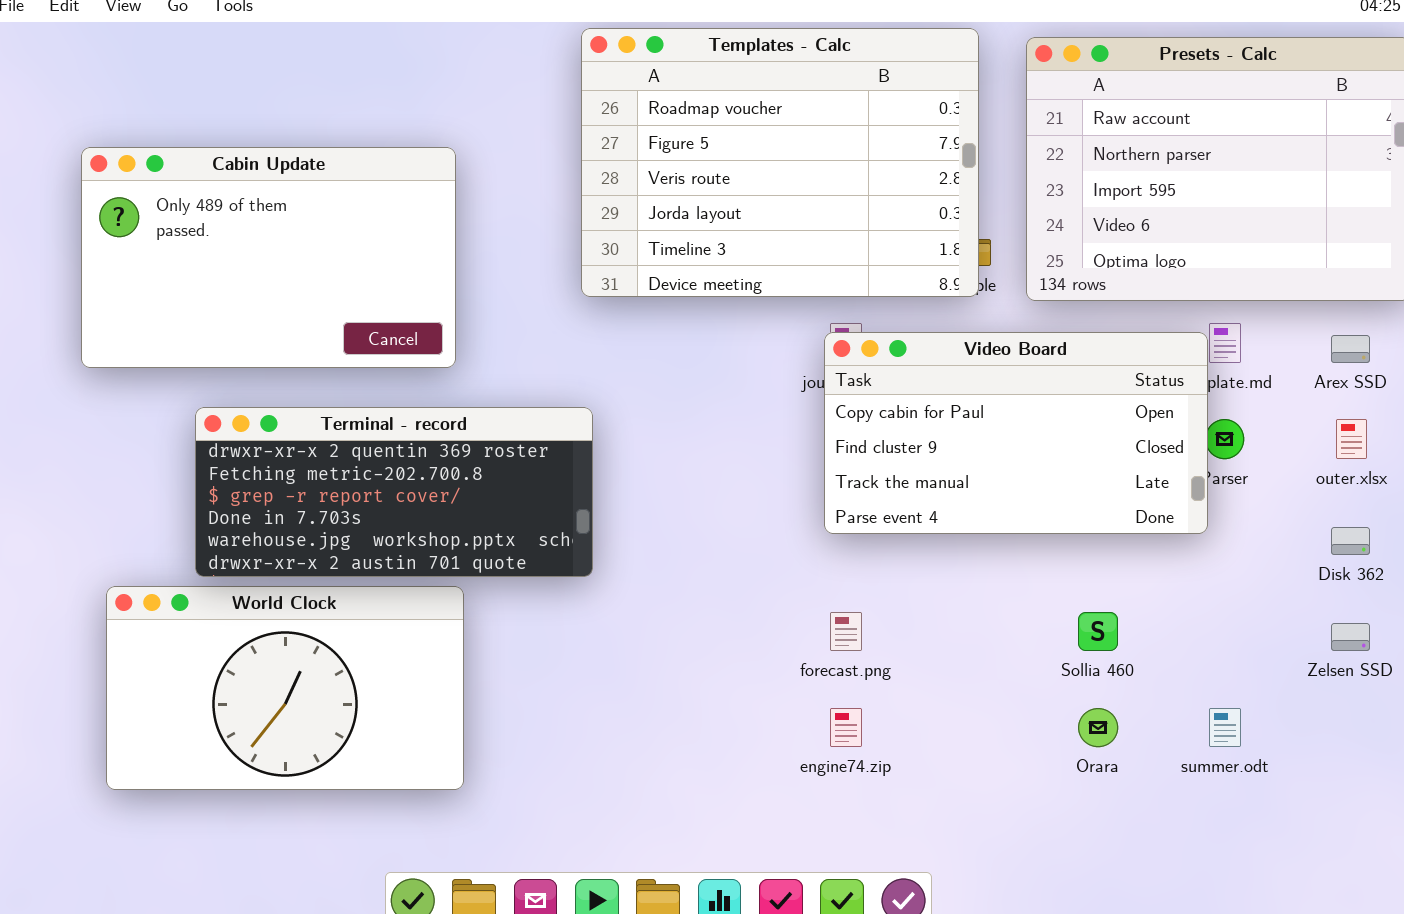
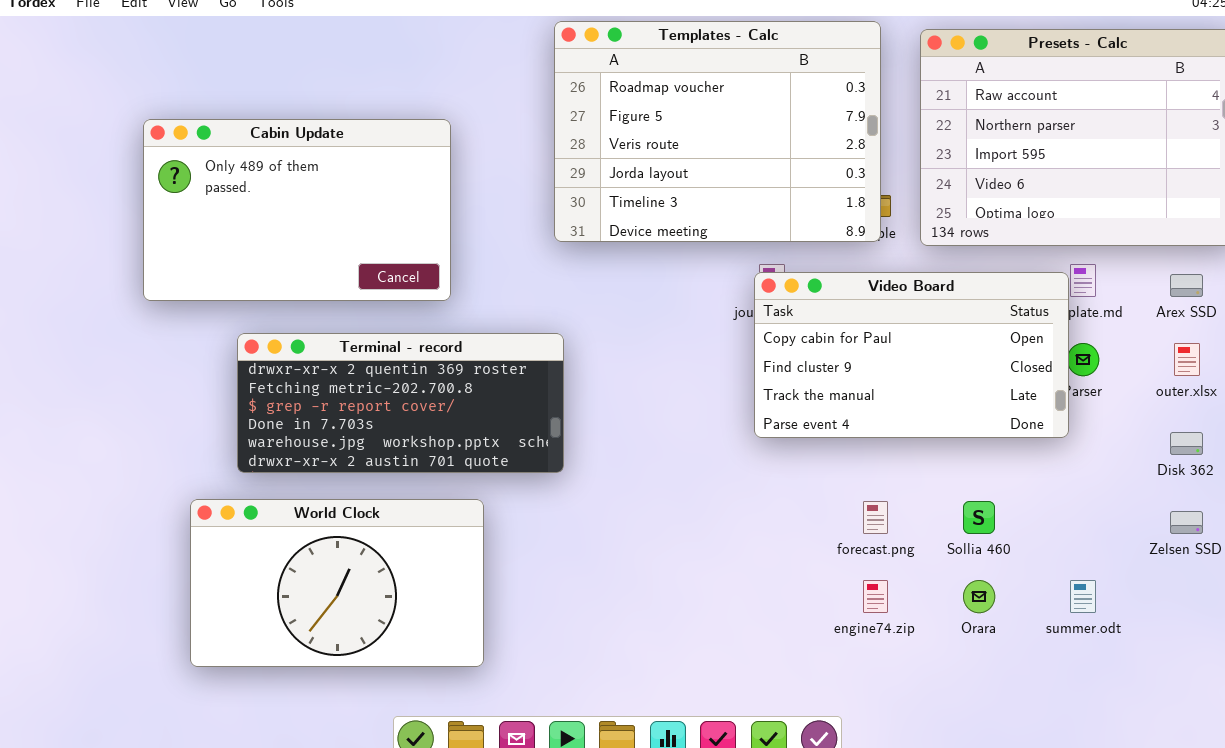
World Clock: [106,586,464,790] -> [190,499,484,667], moved
forecast.png: [830,612,862,651] -> [863,501,888,534], moved
engine74.zip: [830,708,862,747] -> [863,580,888,613], moved

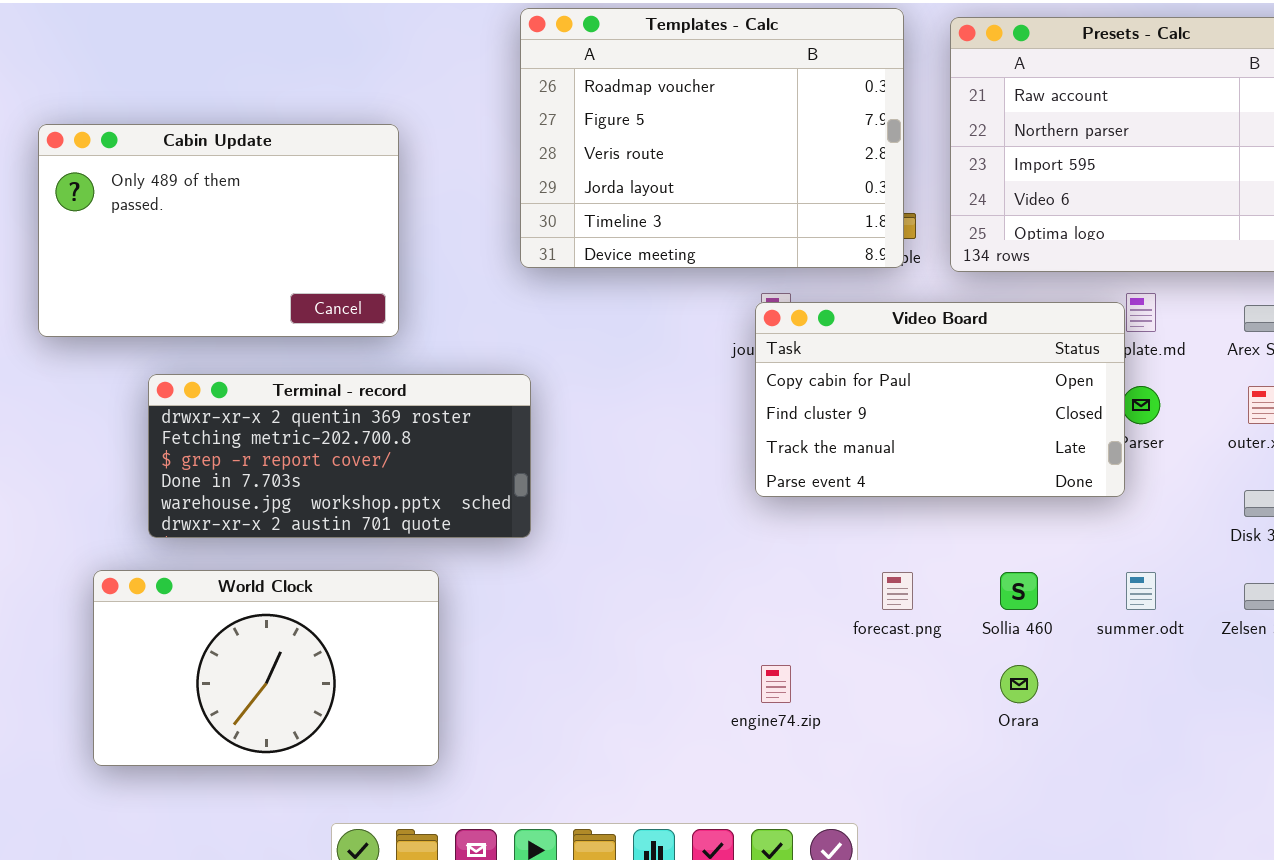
engine74.zip: [863,580,888,613] -> [761,665,791,703], moved
summer.odt: [1070,580,1096,613] -> [1126,572,1156,610], moved

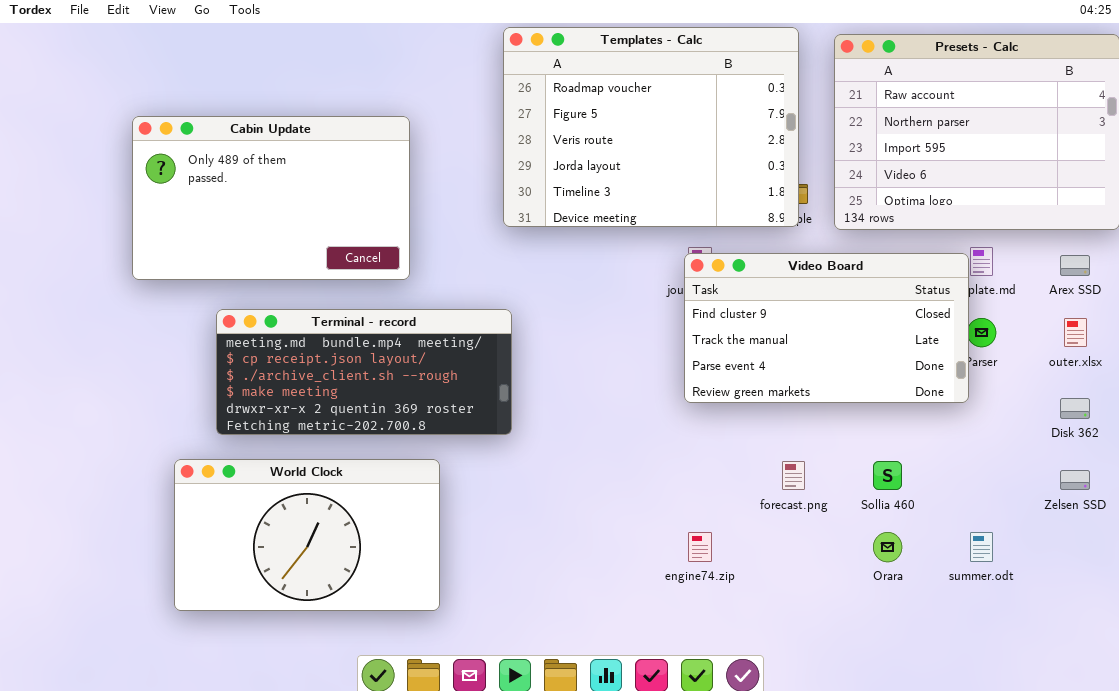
Video Board: [755,302,1125,497] -> [684,253,969,403], scrolled down 1 row
Terminal - record: [148,374,531,538] -> [216,309,512,435], scrolled up 4 rows
summer.odt: [1126,572,1156,610] -> [970,532,993,562], moved

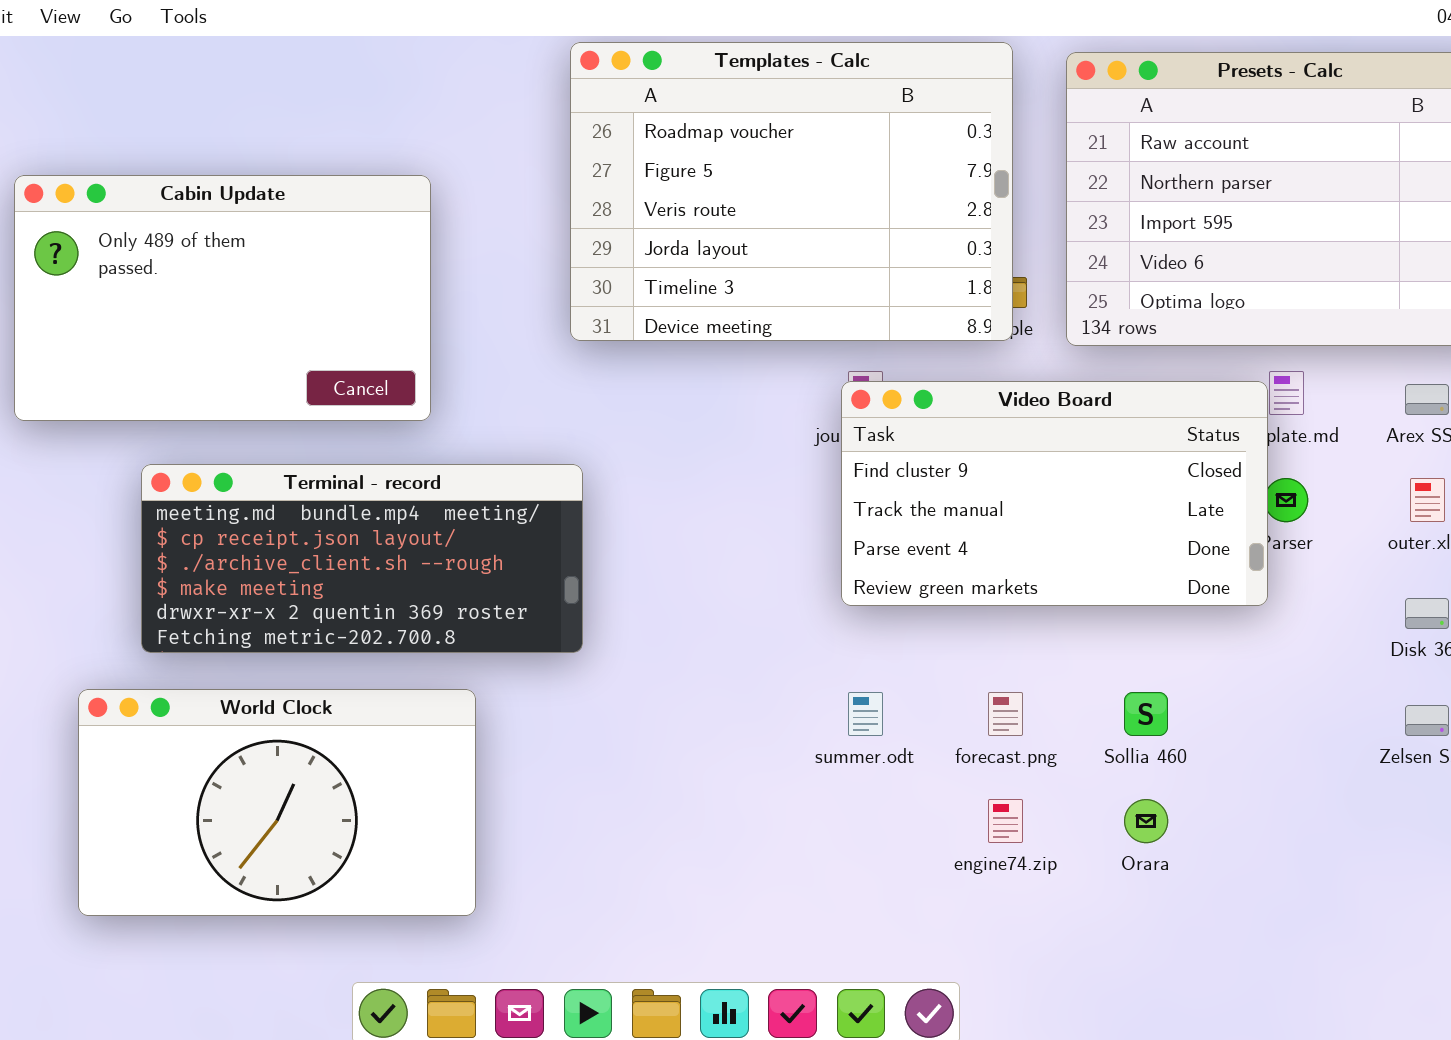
engine74.zip: [688,532,712,562] -> [988,799,1023,843], moved
summer.odt: [970,532,993,562] -> [848,692,883,736], moved

